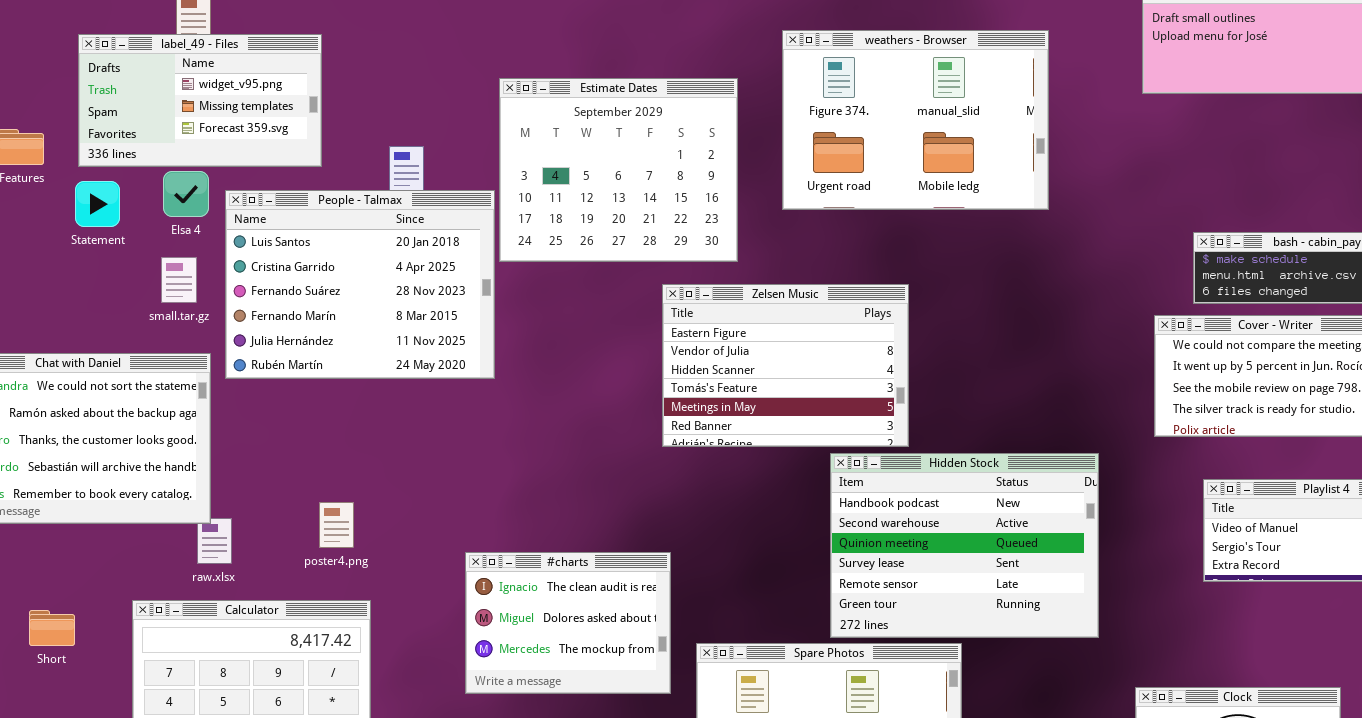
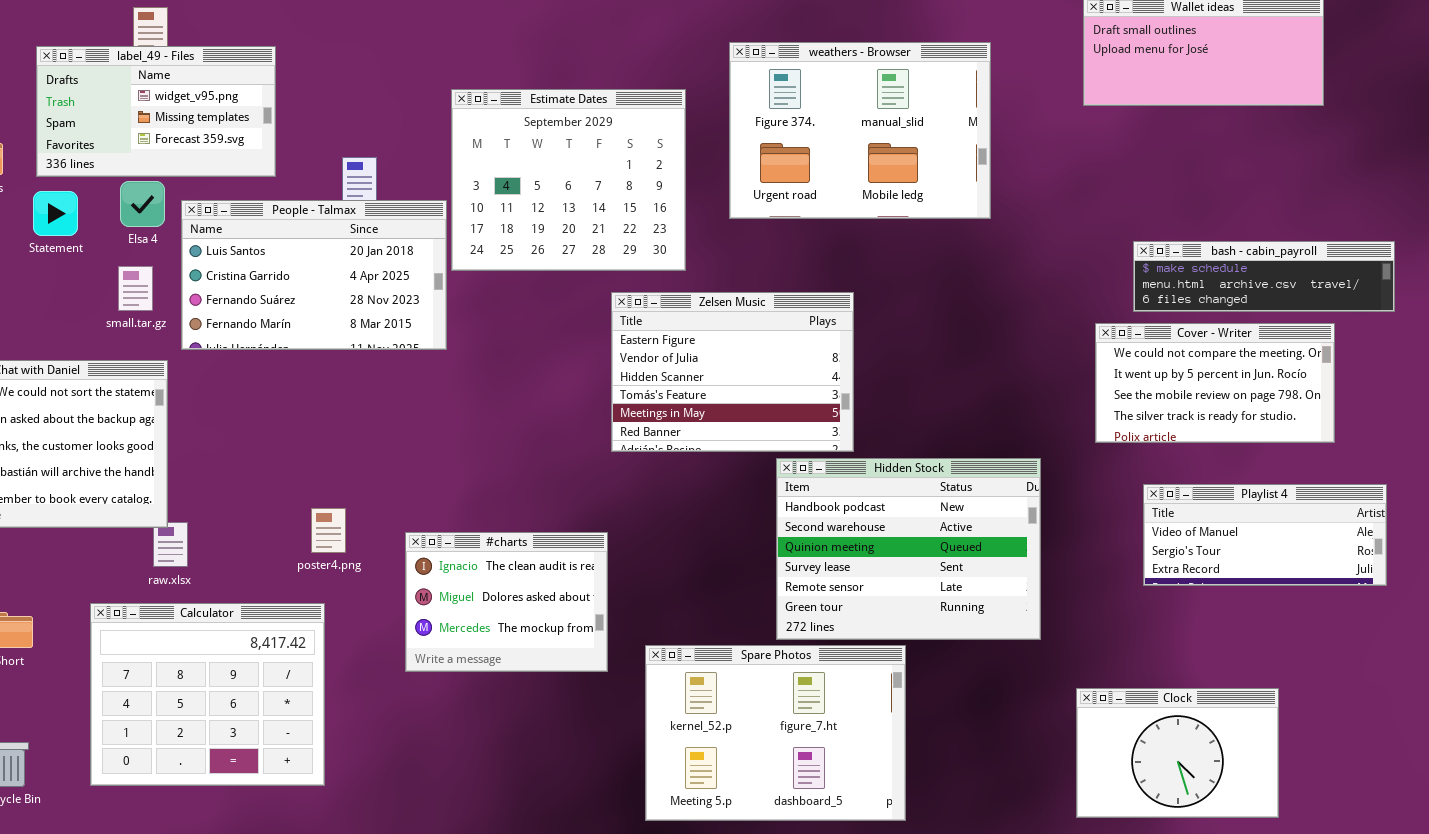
People - Talmax: [225,190,495,379] -> [181,200,447,350], resized
poster4.png: [319,502,354,548] -> [311,508,346,553], moved
#charts: [465,552,671,694] -> [405,532,608,672], moved

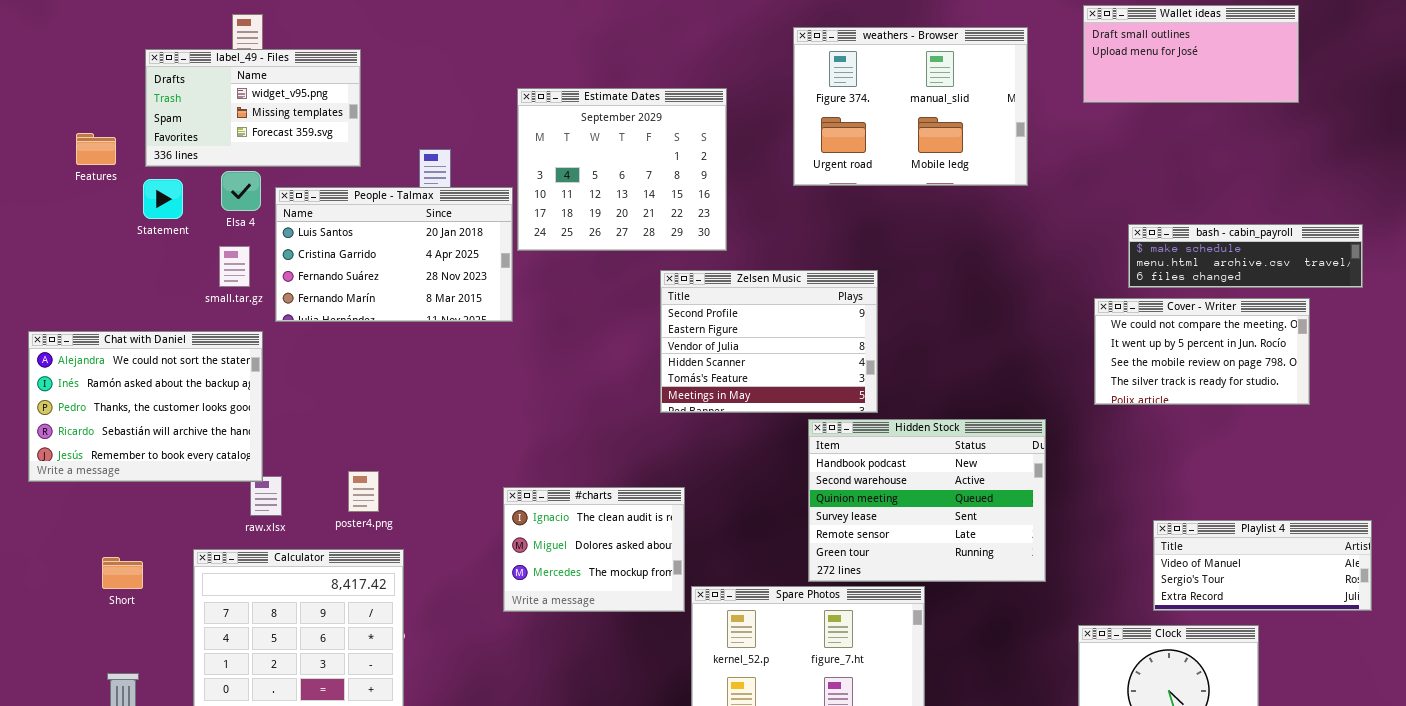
weathers - Browser: [729,42,991,219] -> [793,27,1028,186], moved
Zelsen Music: [611,292,854,452] -> [660,270,878,413], scrolled up 1 row
Playlist 4: [1143,484,1387,586] -> [1153,520,1372,611], moved
poster4.png: [311,508,346,553] -> [348,471,379,512], moved
#charts: [405,532,608,672] -> [503,487,685,612], moved

